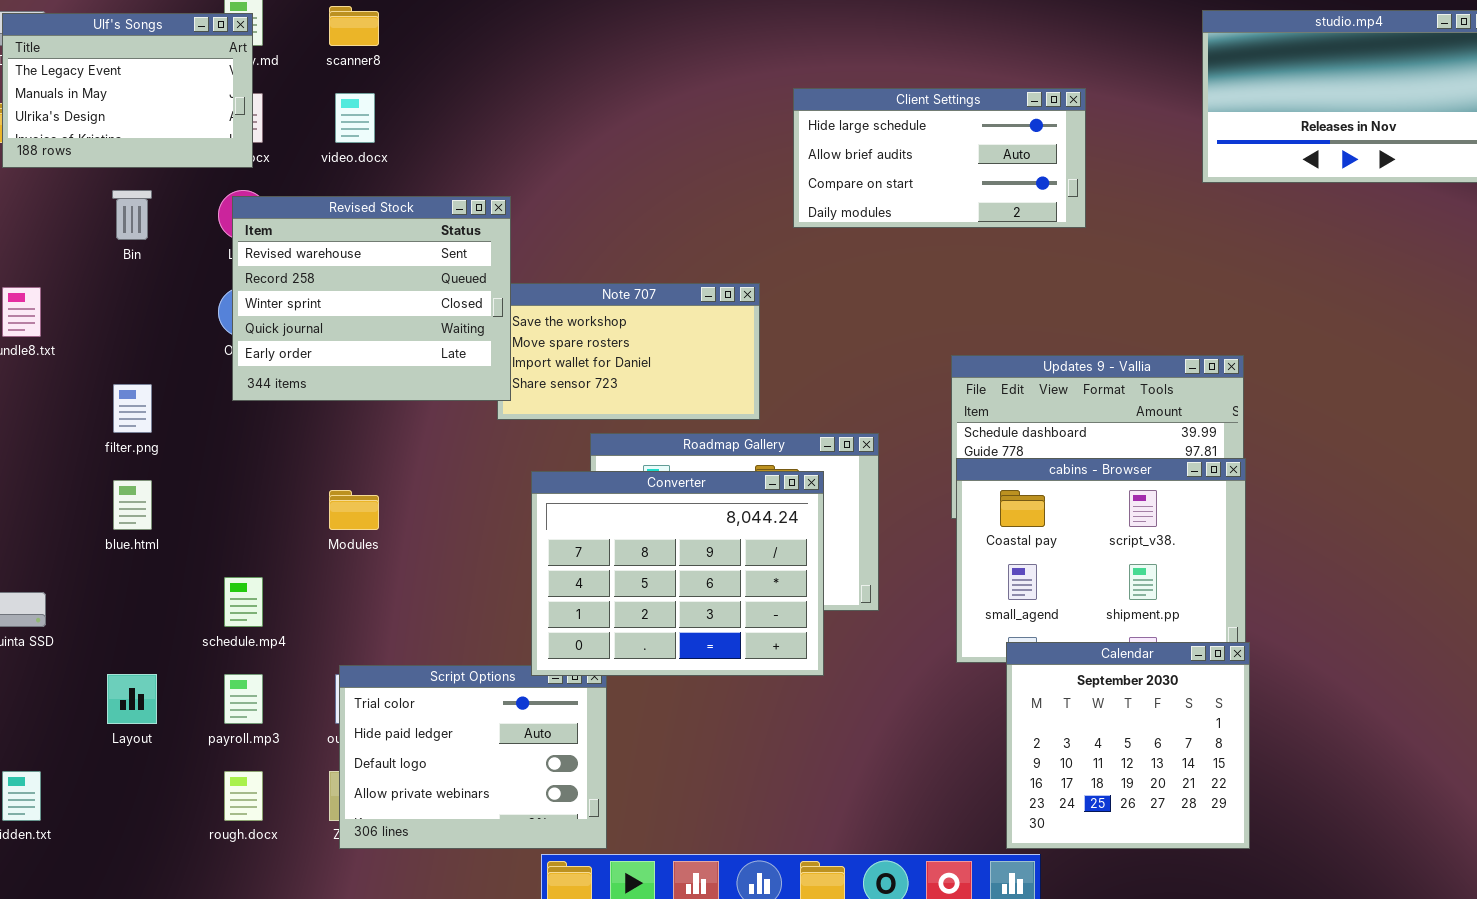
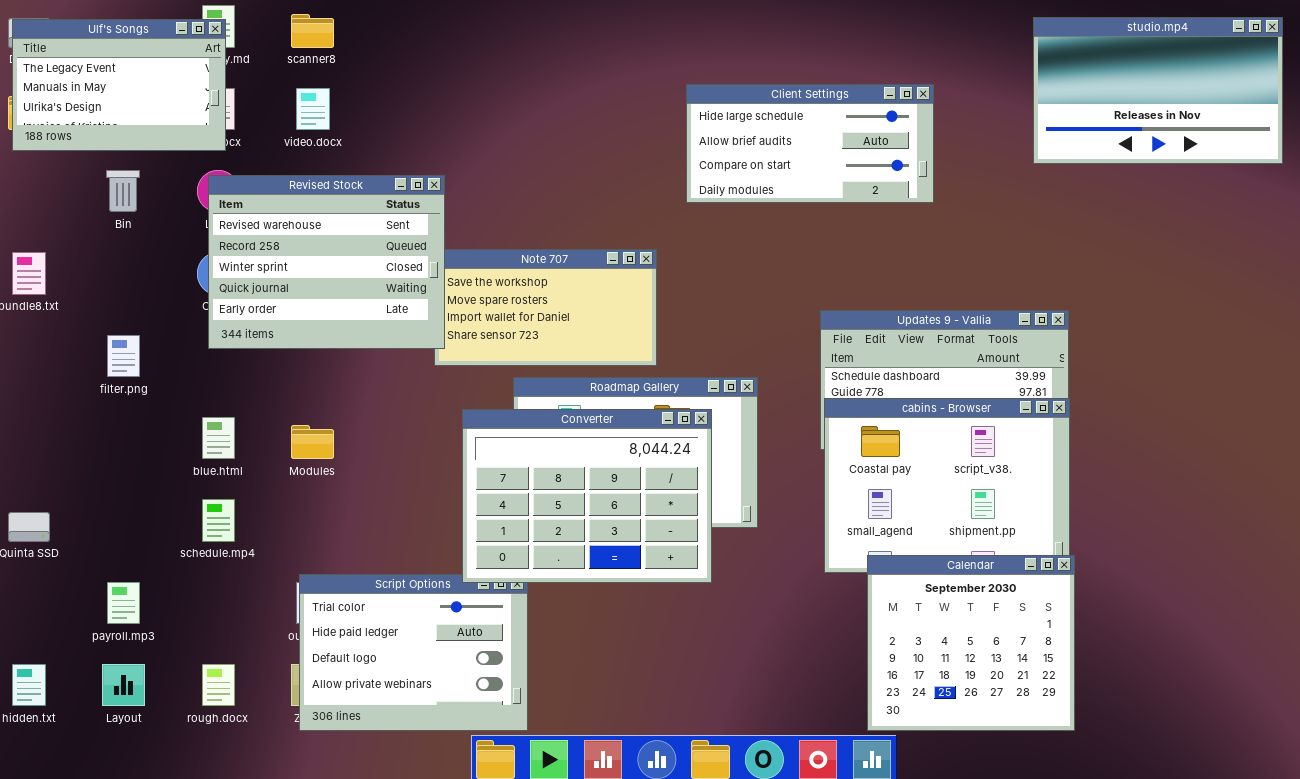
blue.html: [113,480,152,530] -> [202,417,235,459], moved
Layout: [107,674,157,724] -> [102,664,145,706], moved
payroll.mp3: [224,674,263,724] -> [107,582,140,624], moved

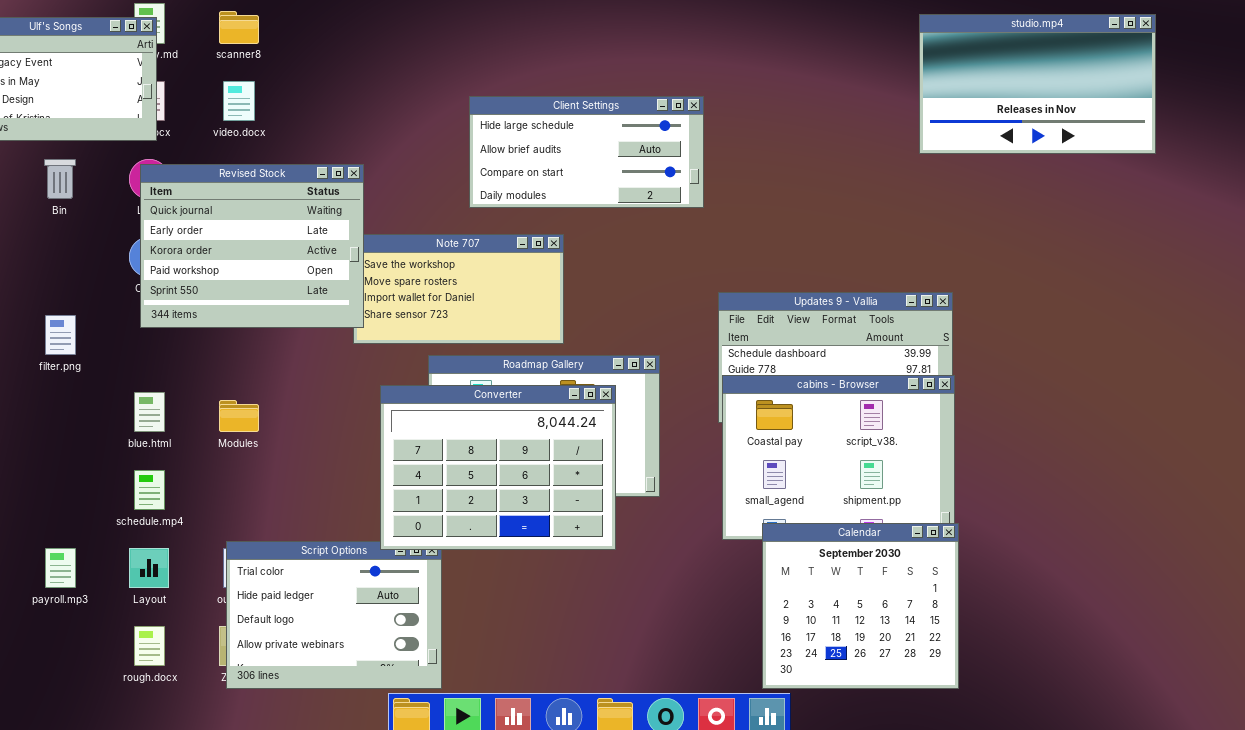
Client Settings: [686,84,934,203] -> [469,96,704,208], moved
Revised Stock: [208,175,445,349] -> [140,164,364,328], scrolled down 3 rows
Layout: [102,664,145,706] -> [129,548,169,588], moved

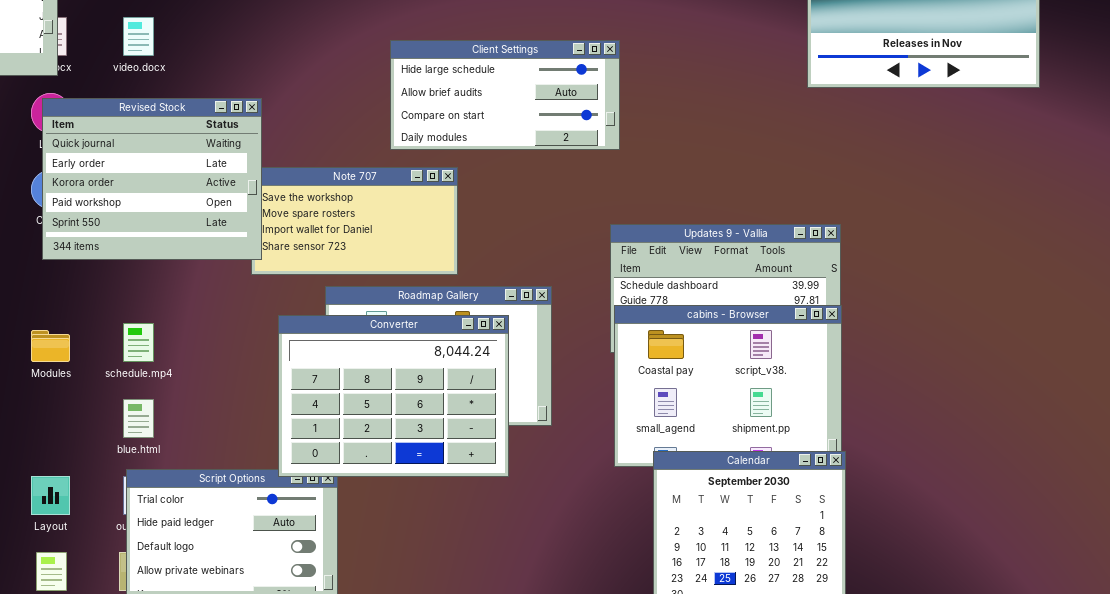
Client Settings: [469,96,704,208] -> [390,40,620,150], moved
blue.html: [134,392,165,432] -> [123,399,154,438], moved
Modules: [219,400,259,432] -> [31,330,70,362], moved
schedule.mp4: [134,470,165,510] -> [123,323,154,362], moved

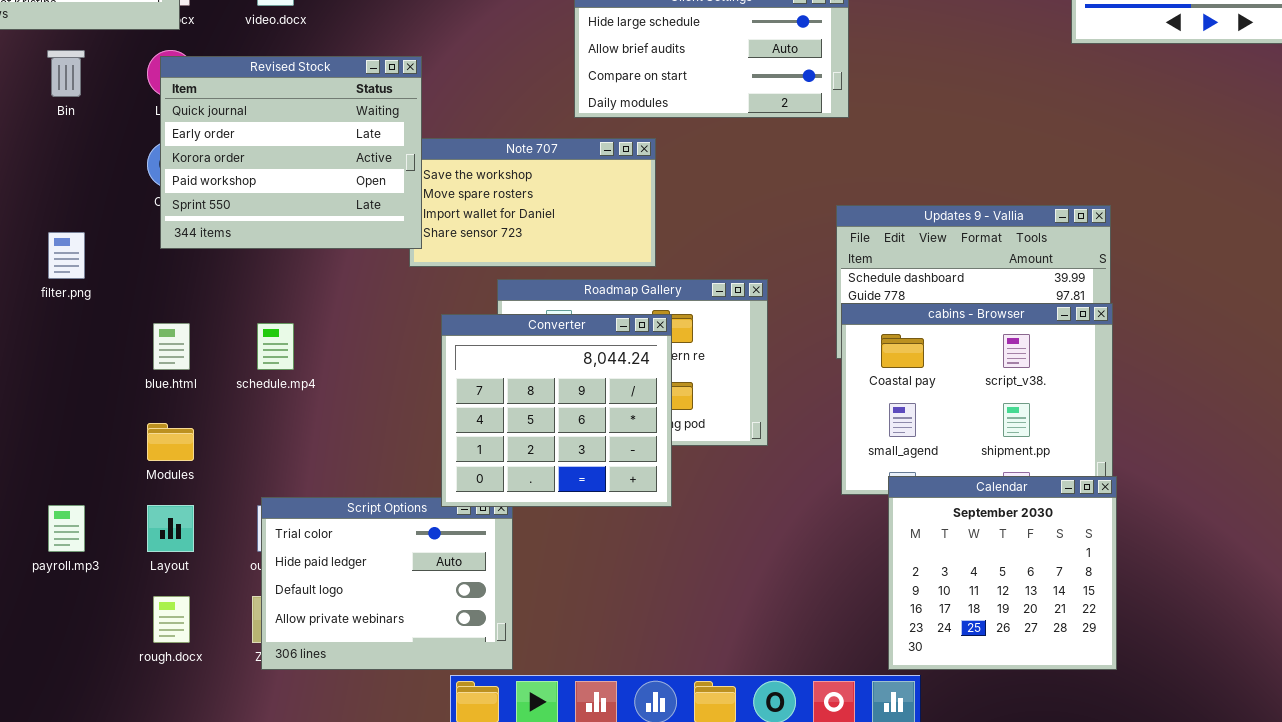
Converter: [278,315,509,477] -> [441,314,672,507], resized
Modules: [31,330,70,362] -> [147,423,194,461], moved
blue.html: [123,399,154,438] -> [153,323,190,370], moved

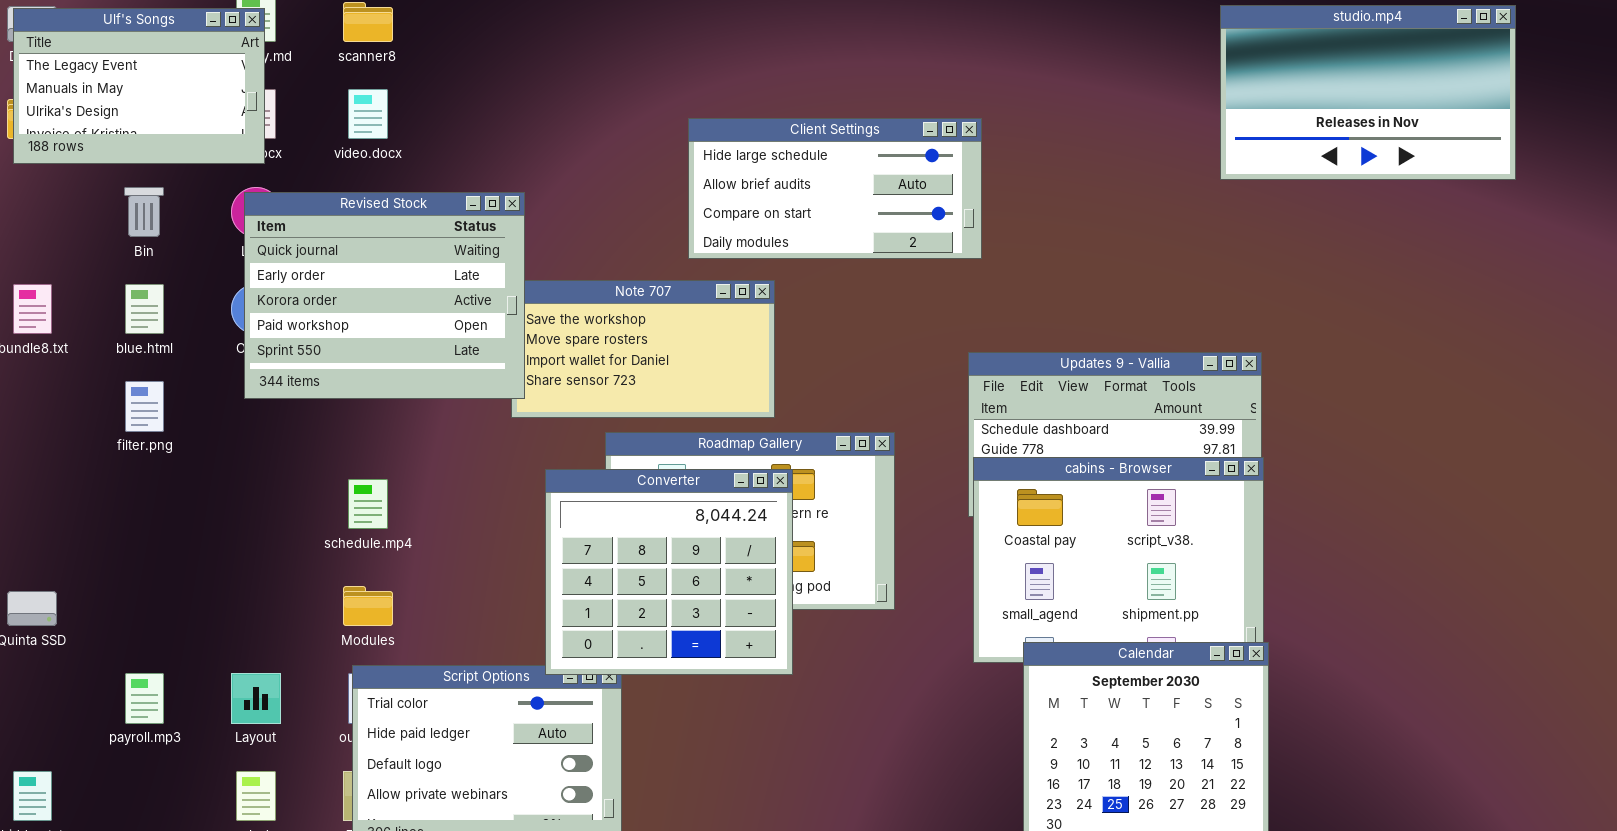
blue.html: [153,323,190,370] -> [125,284,164,334], moved
Modules: [147,423,194,461] -> [343,586,393,626], moved

